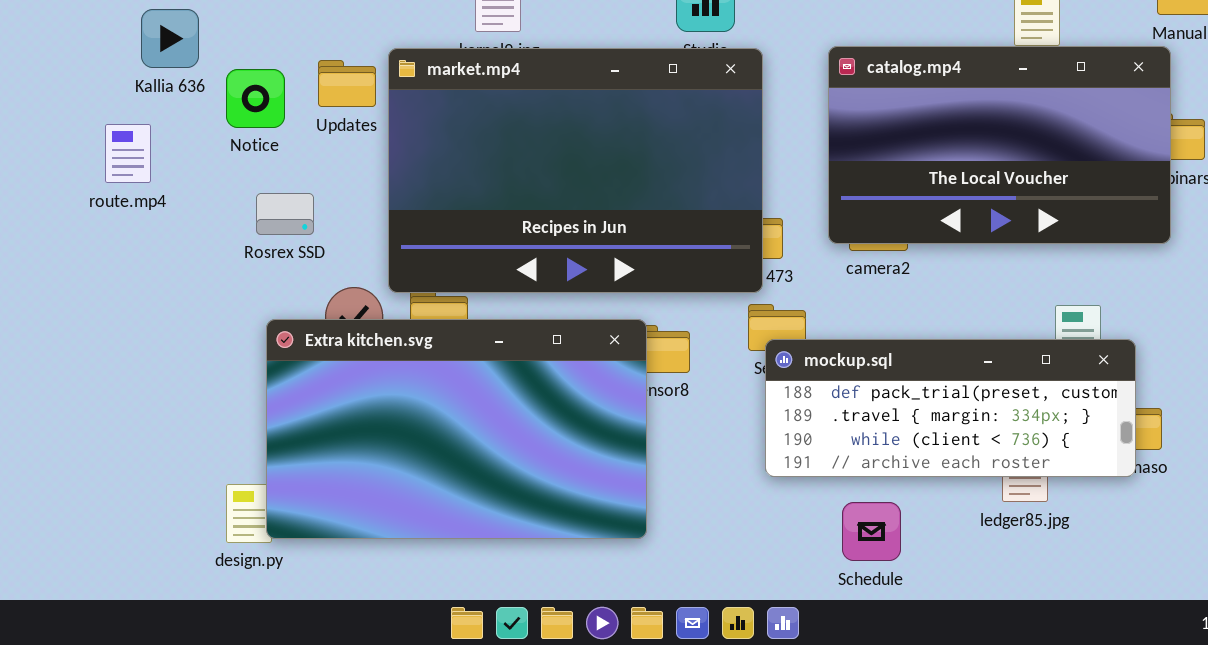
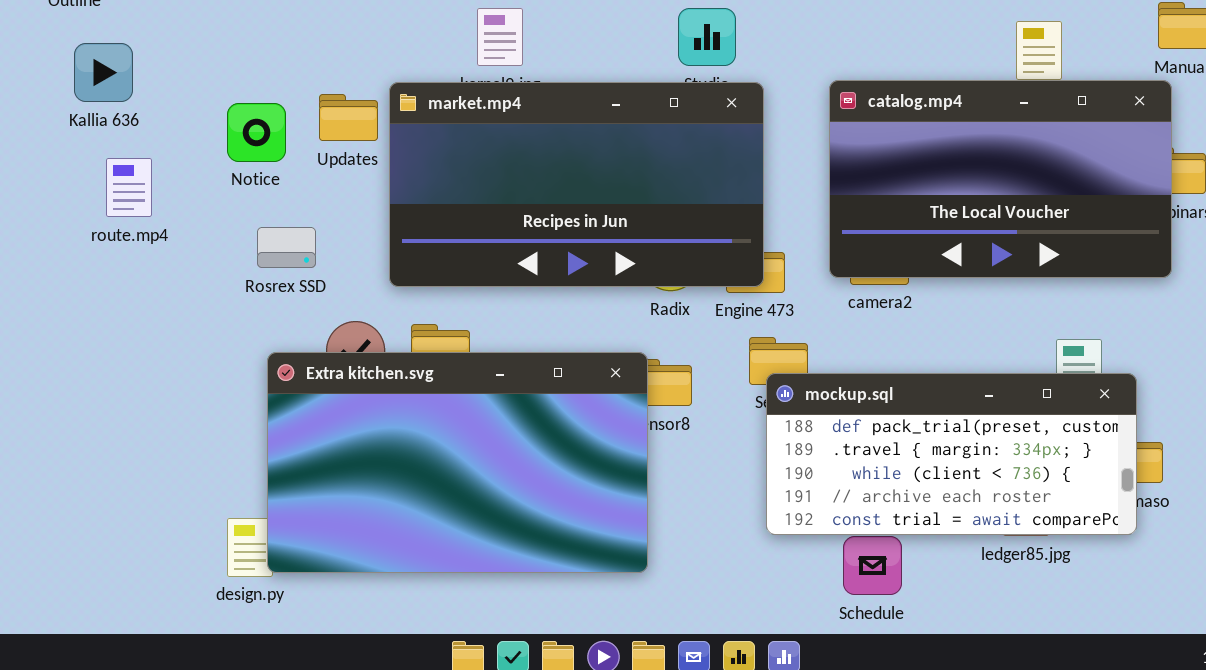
Kallia 636: [141,9,199,68] -> [74,43,133,102], moved
market.mp4: [388,48,763,293] -> [389,82,764,287], resized
mockup.sql: [765,339,1136,477] -> [766,373,1137,535], resized

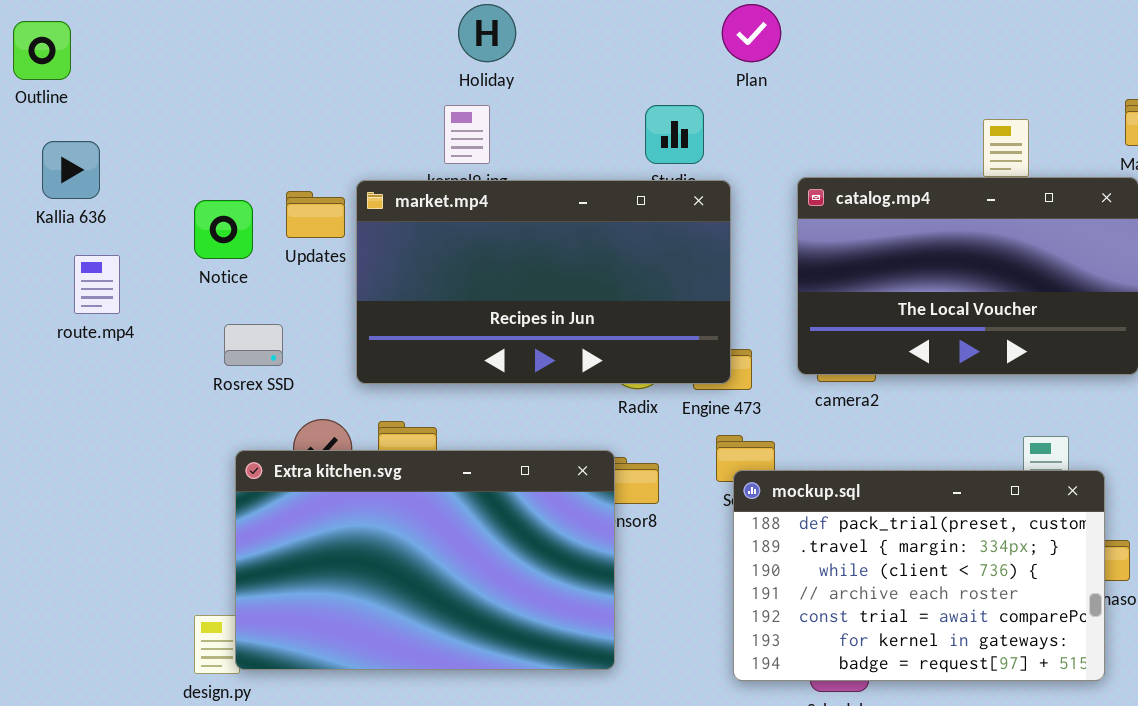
mockup.sql: [766,373,1137,535] -> [733,470,1105,681], resized

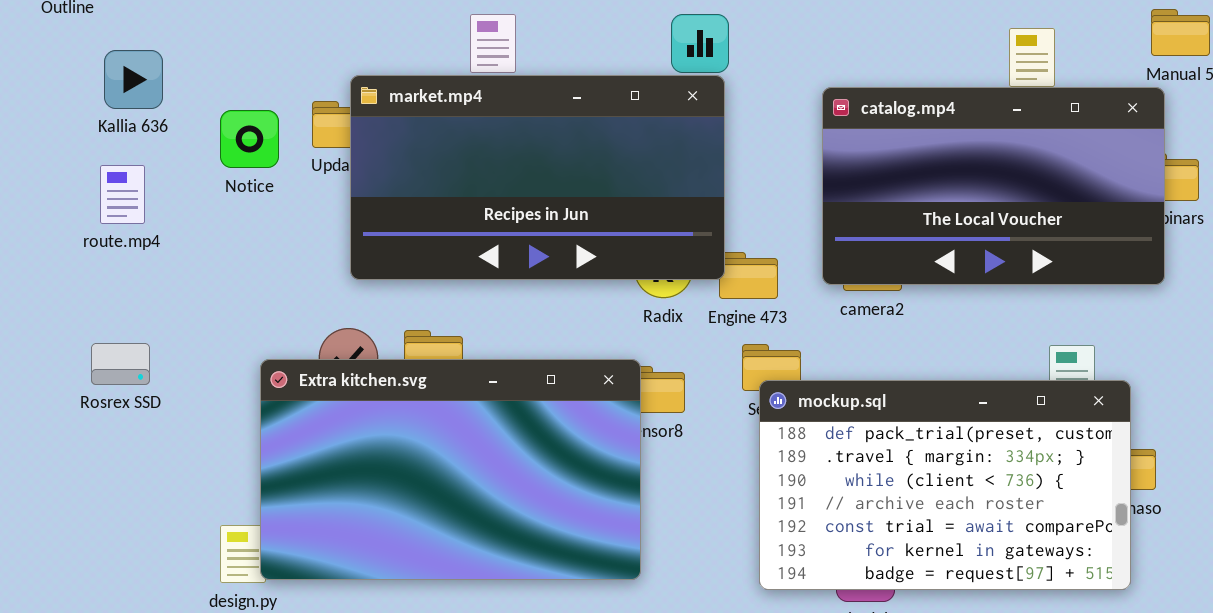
Kallia 636: [42,141,100,199] -> [104,50,163,109], moved
market.mp4: [356,180,731,384] -> [350,75,725,280], moved
Rosrex SSD: [224,324,283,366] -> [91,343,150,385], moved

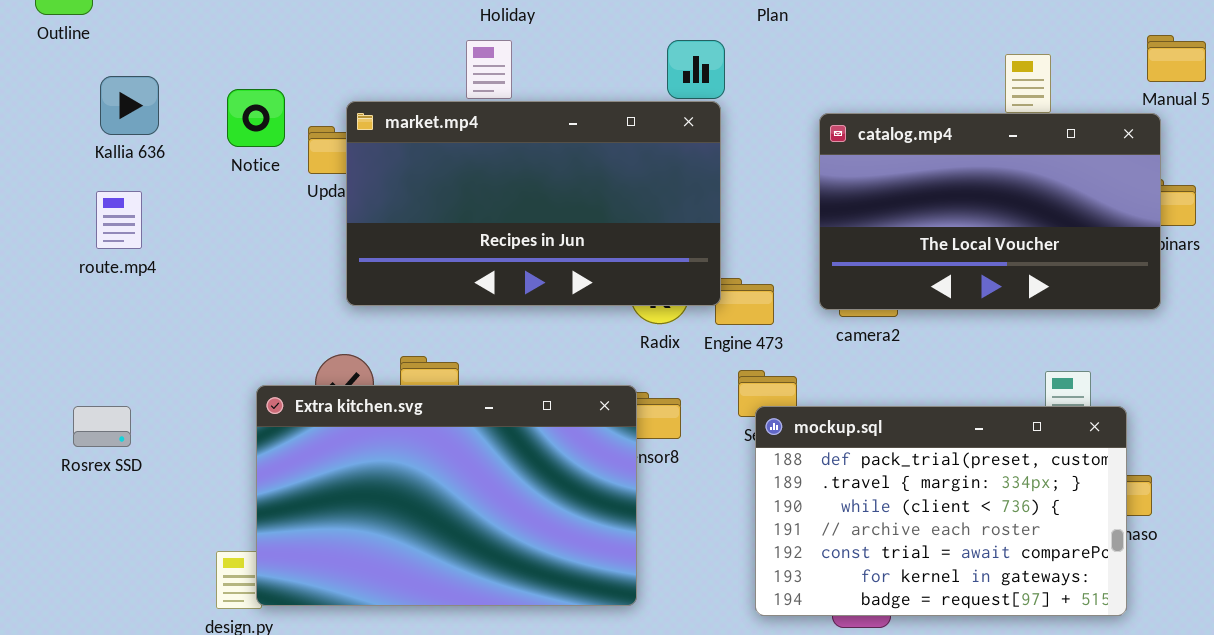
Notice: [220,110,279,168] -> [227,89,285,147], moved
Rosrex SSD: [91,343,150,385] -> [73,406,131,447], moved

